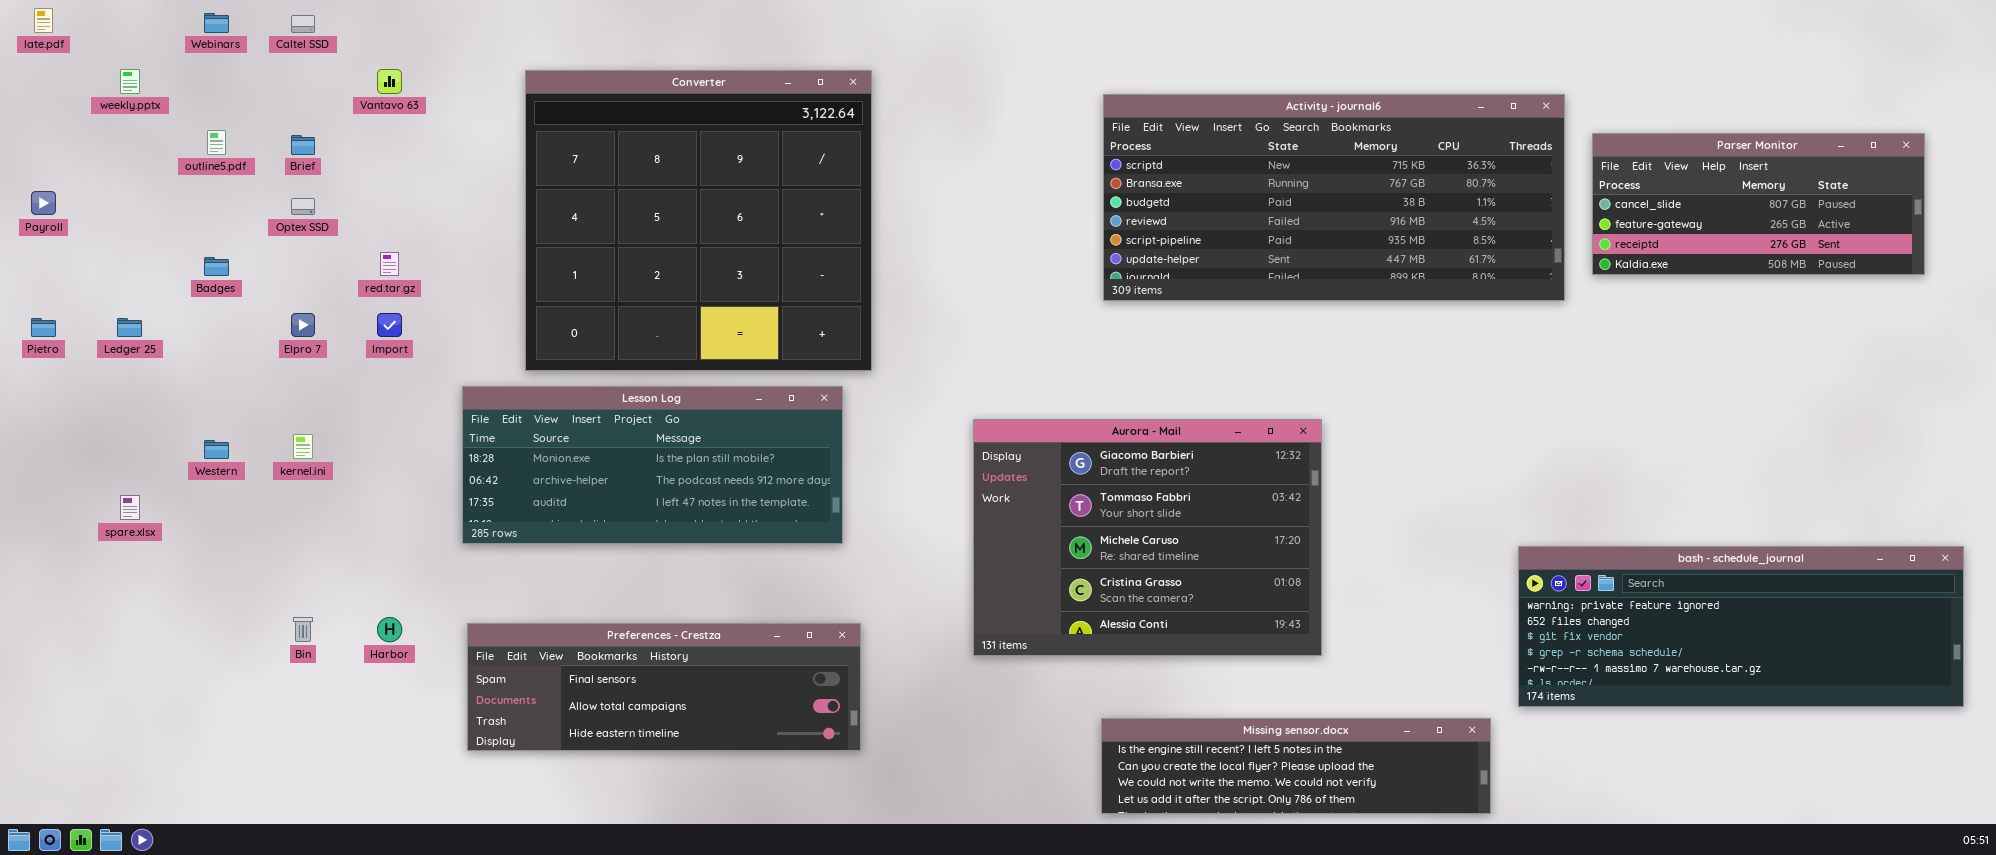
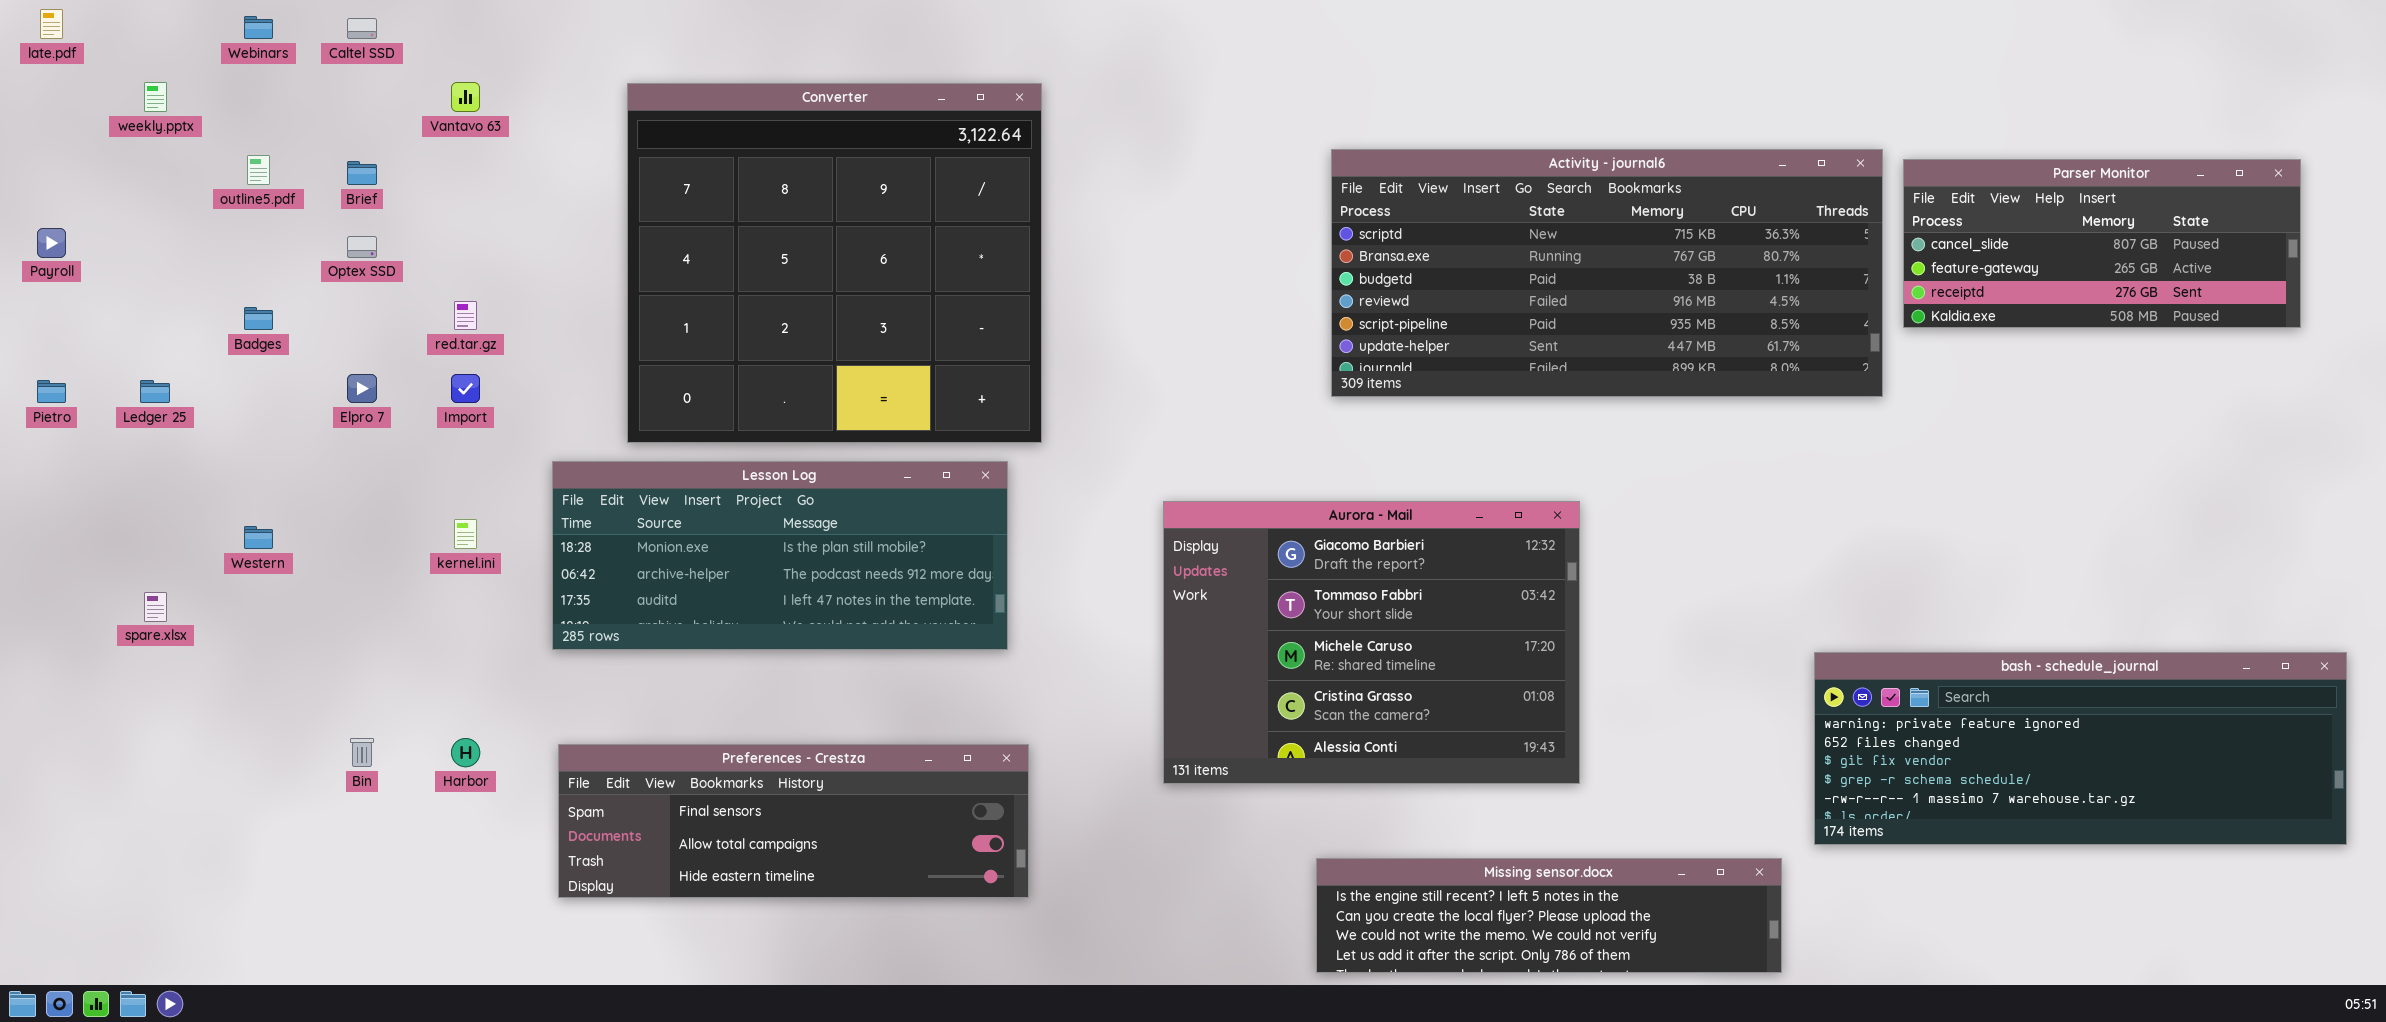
Activity - journal6: [1103,94,1565,301] -> [1331,149,1883,397], moved
kernel.ini: [293,434,313,459] -> [454,519,477,549], moved

